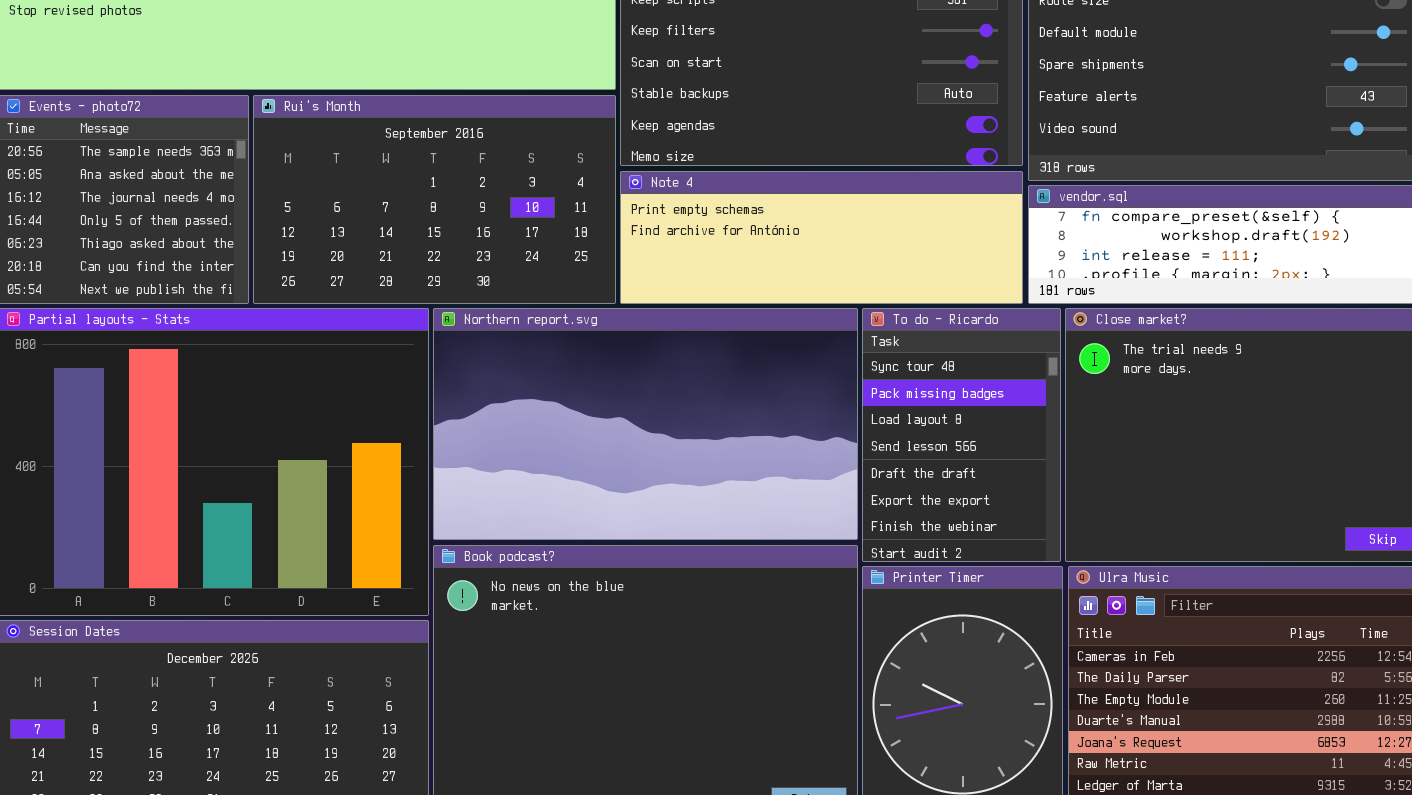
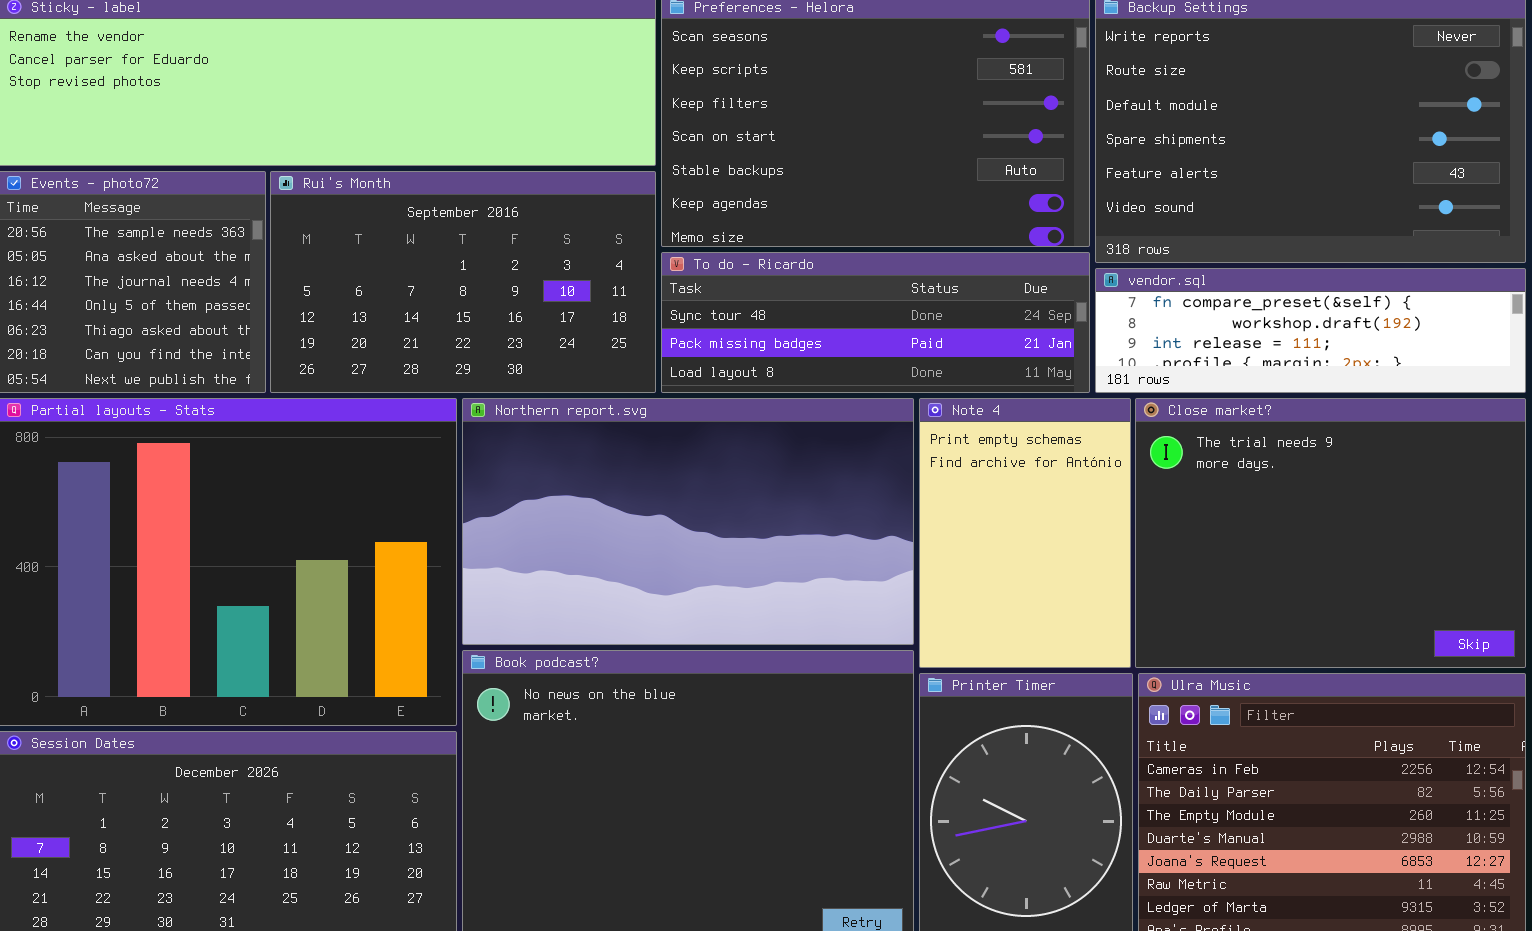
Note 4: [620,171,1023,304] -> [919,398,1131,668], moved, resized
To do - Ricardo: [862,308,1061,562] -> [661,252,1090,393], moved, resized

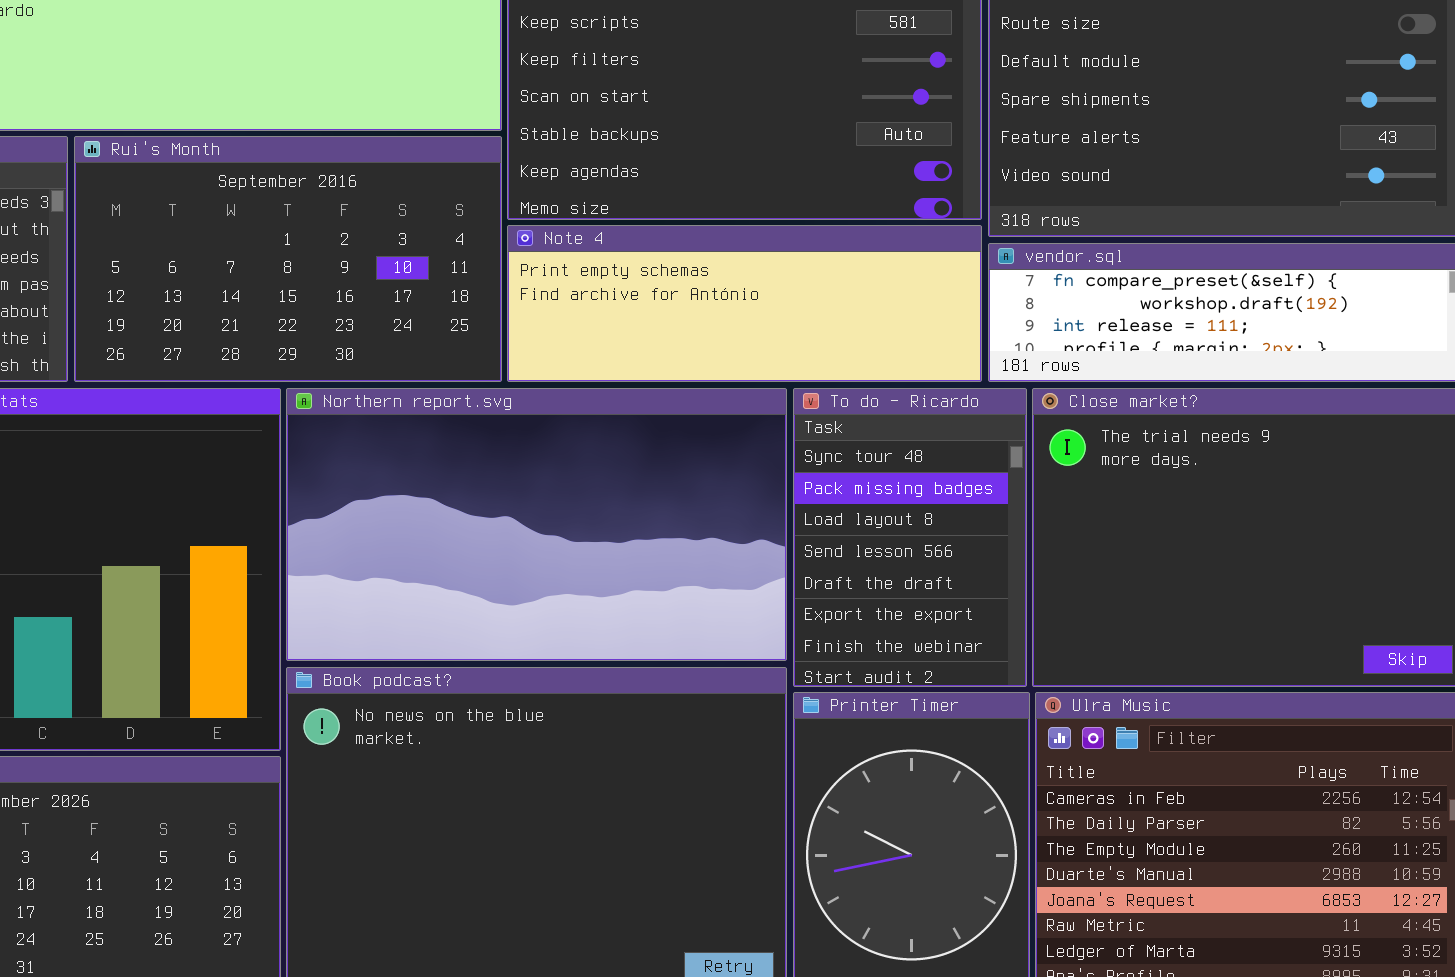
To do - Ricardo: [661,252,1090,393] -> [793,388,1027,687], moved, resized
Note 4: [919,398,1131,668] -> [507,225,982,382], moved, resized

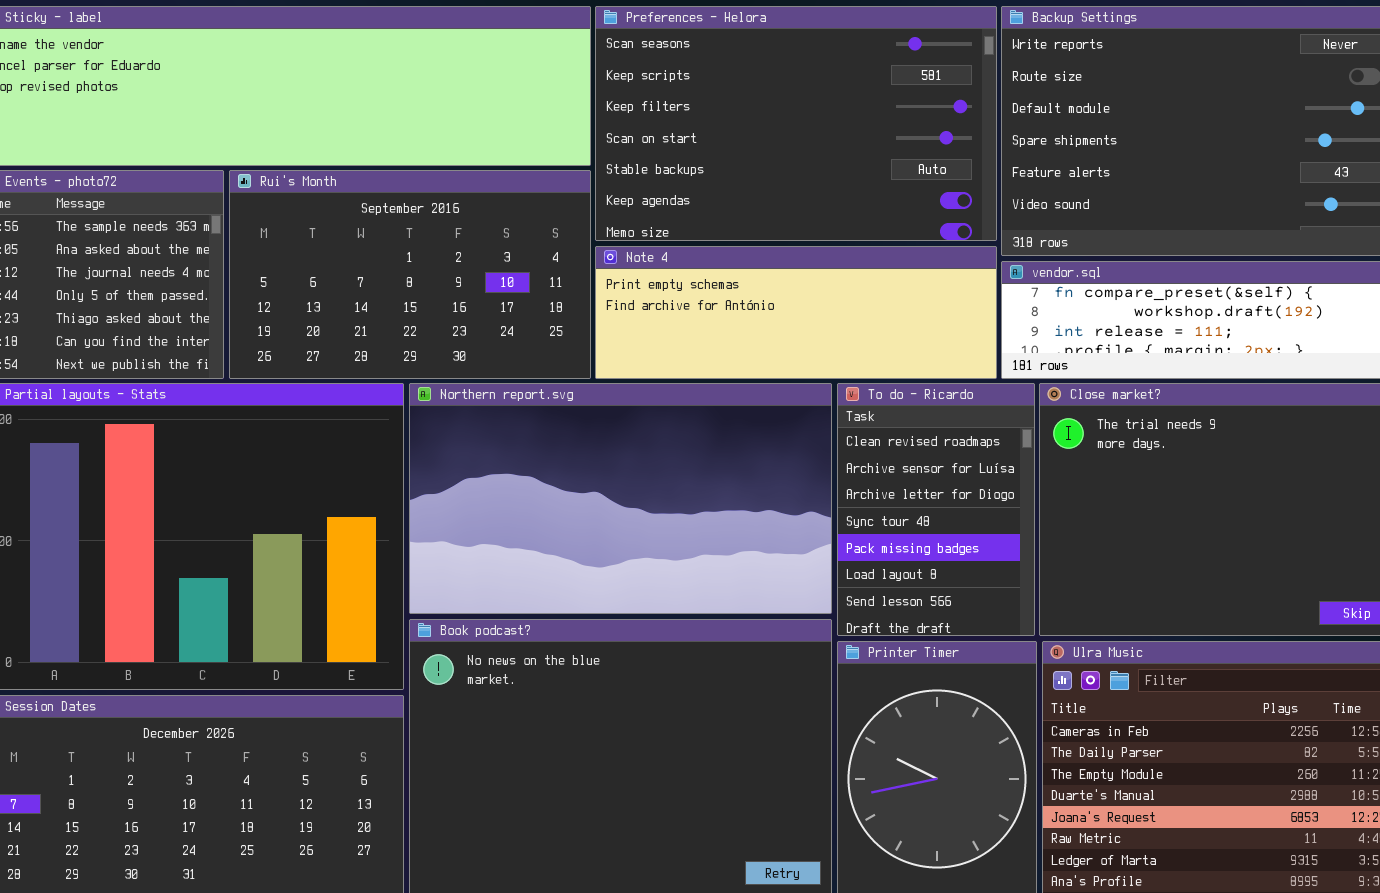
To do - Ricardo: [793,388,1027,687] -> [837,383,1035,636], scrolled up 3 rows

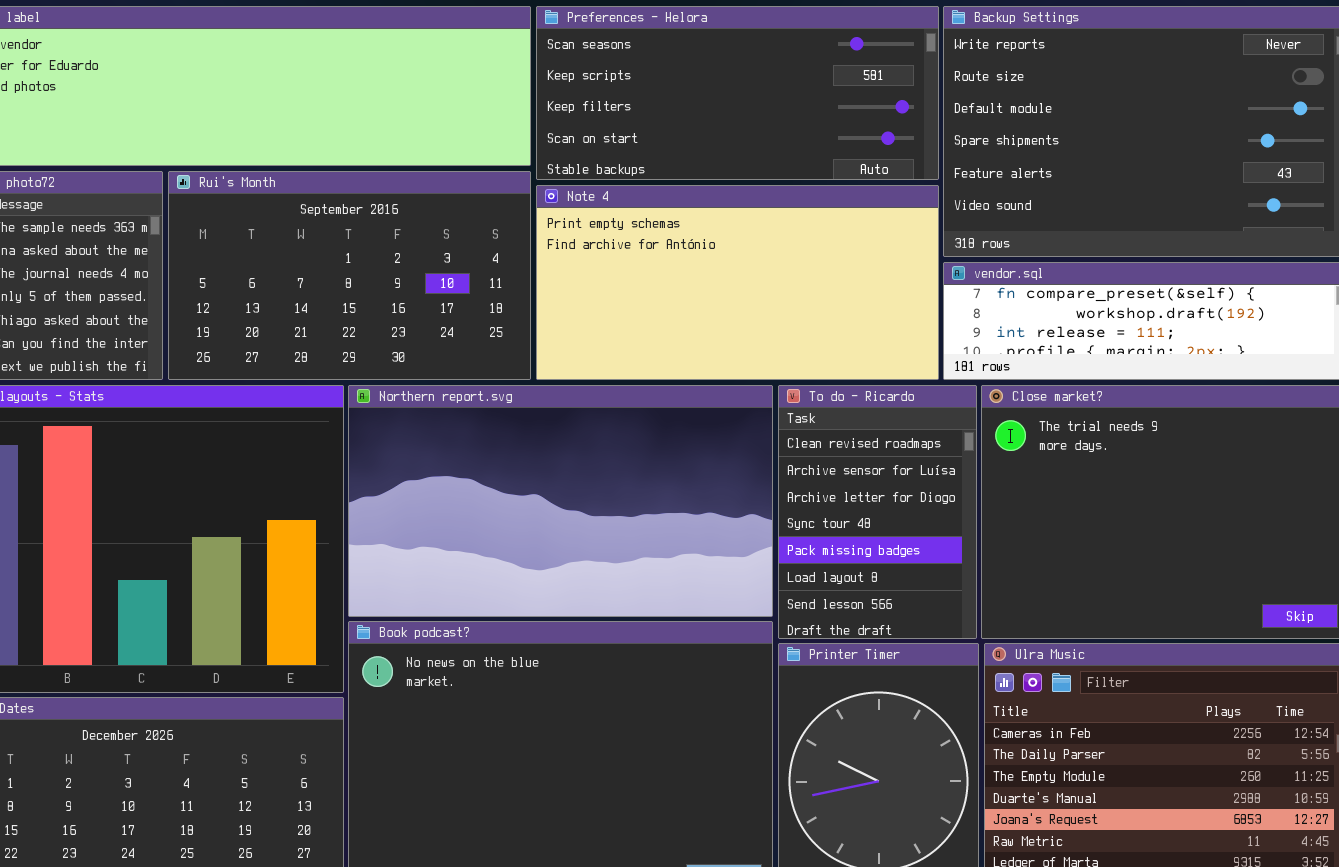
Preferences - Helora: [595,6,997,241] -> [536,6,939,180], resized
Note 4: [595,246,997,379] -> [536,185,939,380], resized

